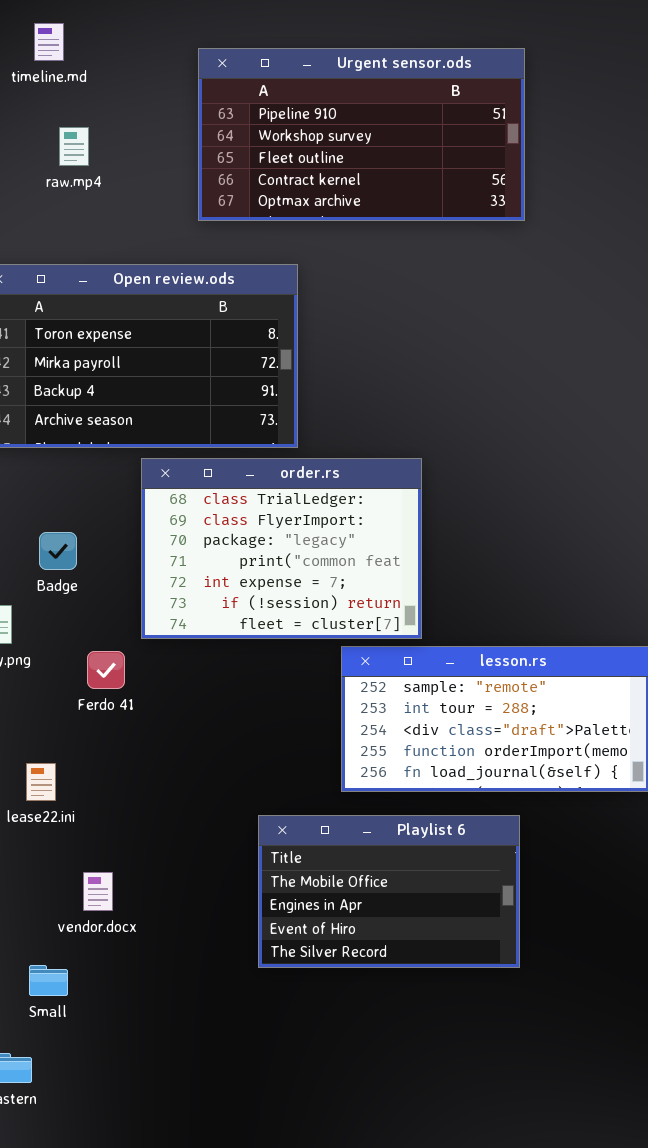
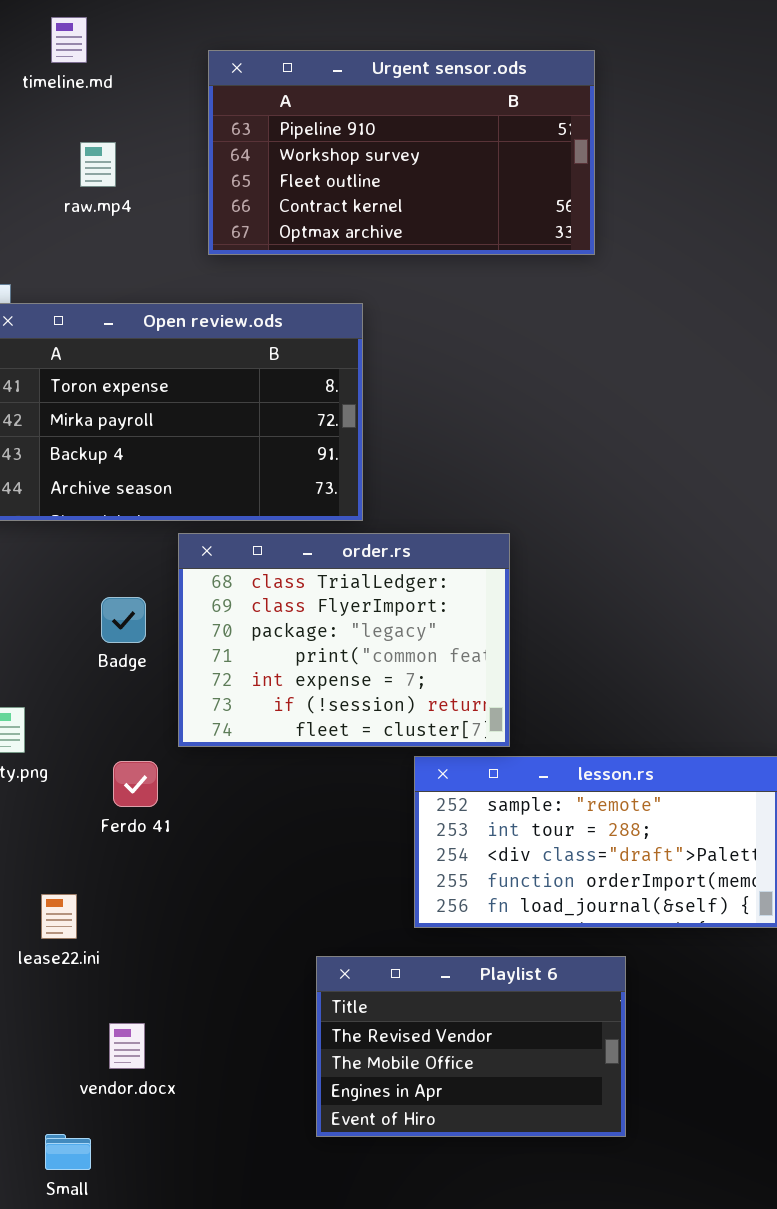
Urgent sensor.ods: [198,48,525,221] -> [208,50,595,255], moved
Badge: [39,532,77,570] -> [101,597,146,643], moved
Playlist 6: [258,815,520,968] -> [316,956,626,1137], scrolled up 1 row

